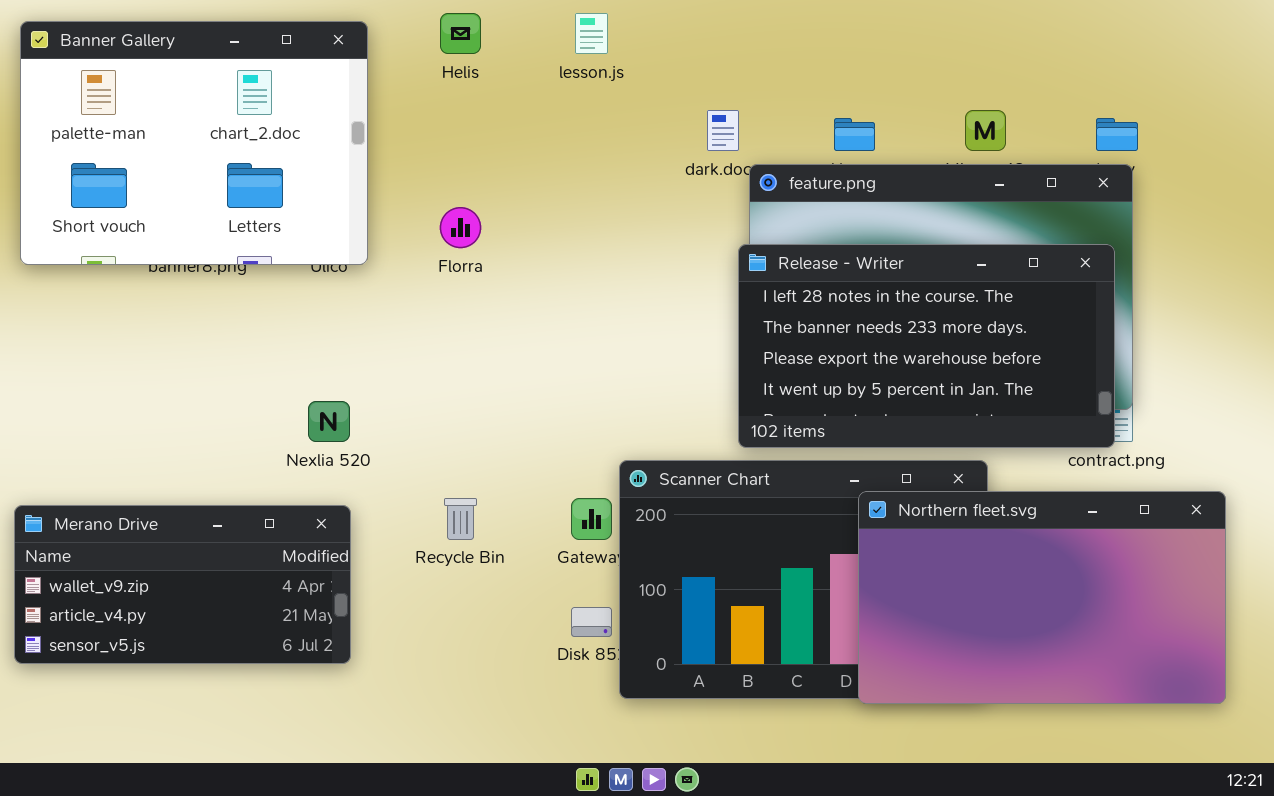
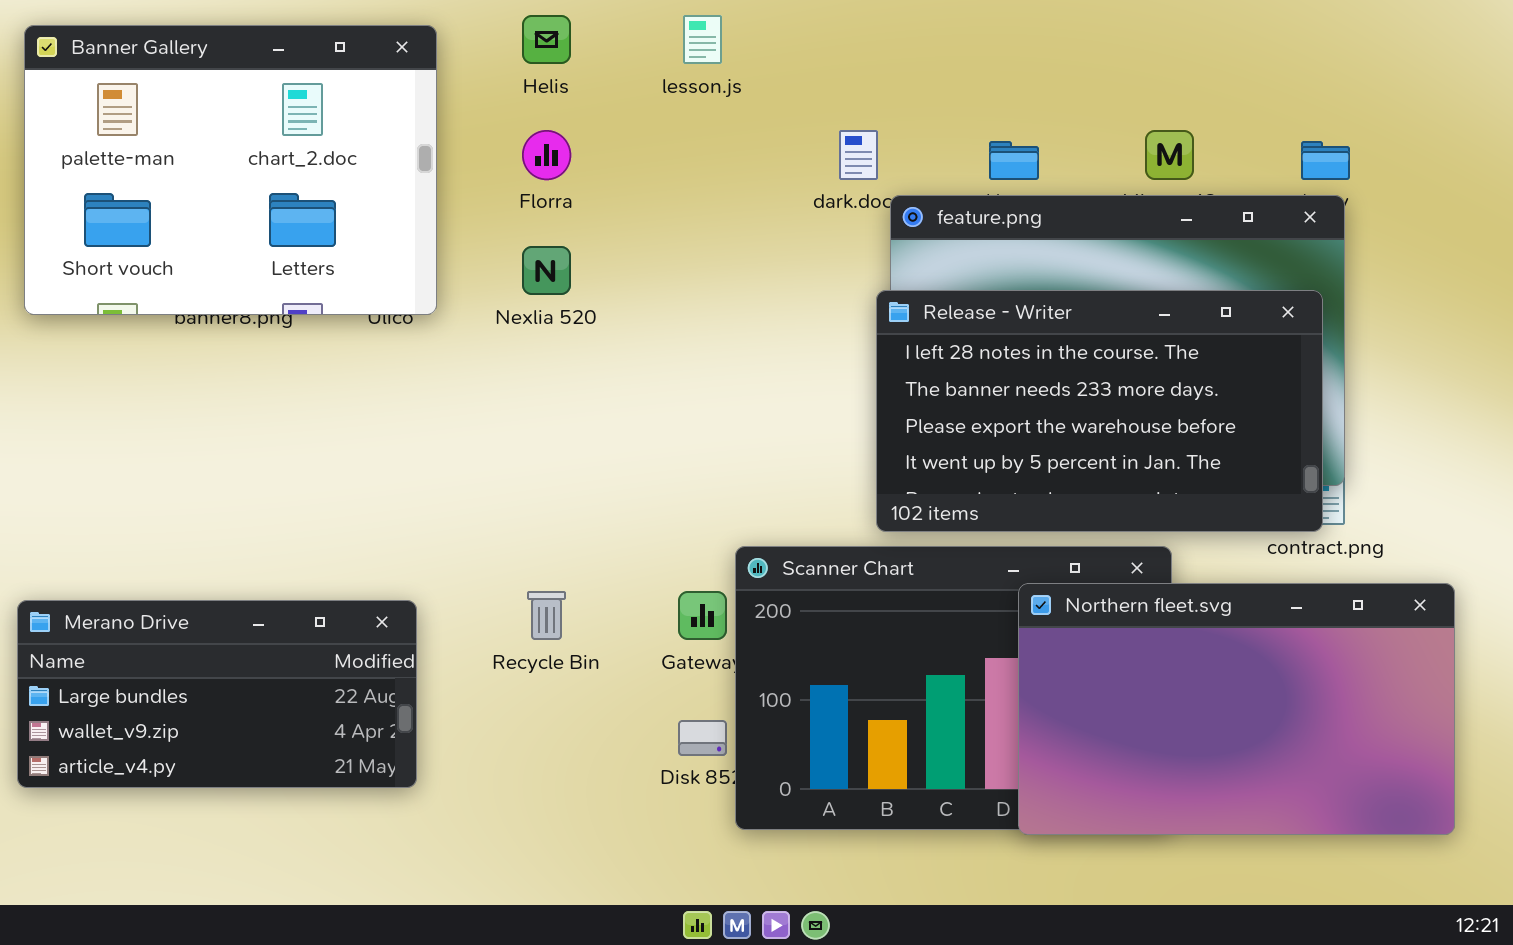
Florra: [440,207,481,248] -> [522,130,571,180], moved
Nexlia 520: [308,401,350,442] -> [522,246,571,295], moved
Merano Drive: [14,505,351,664] -> [17,600,417,788], scrolled up 1 row

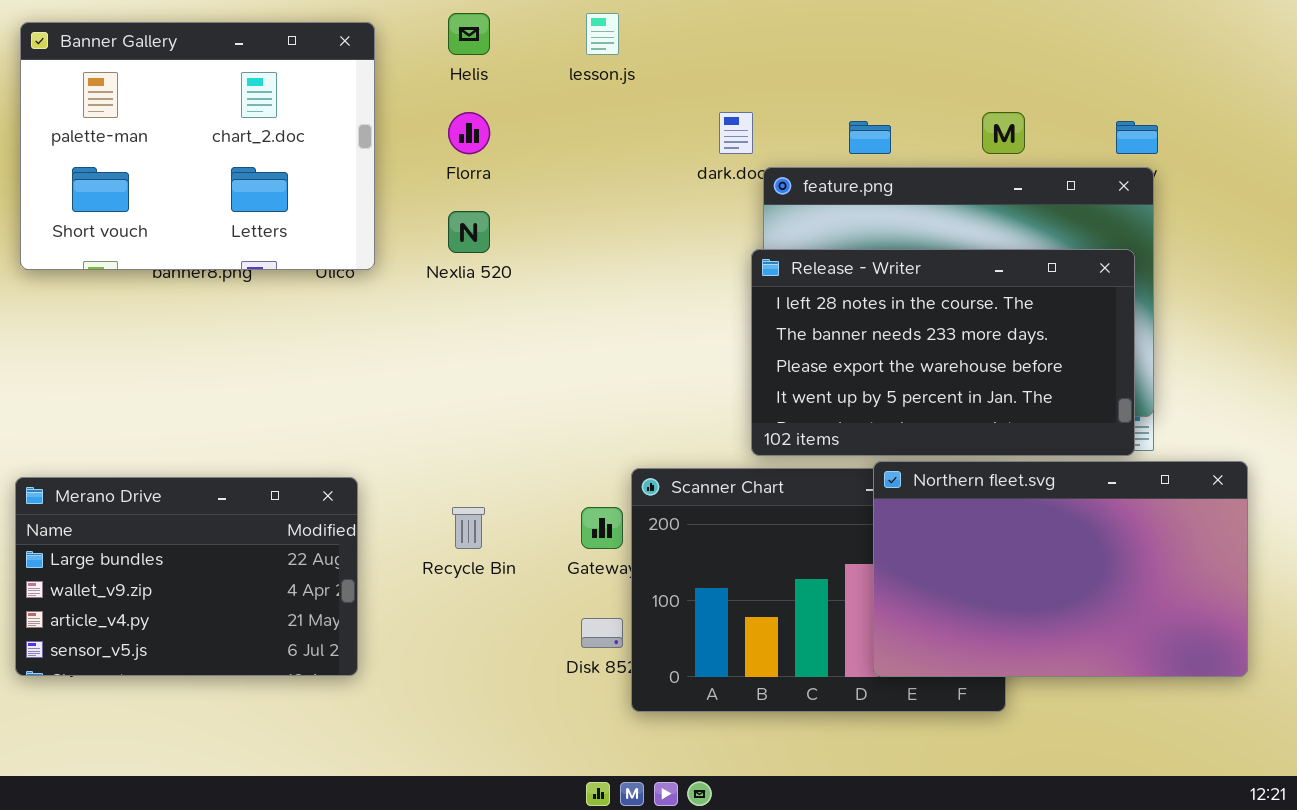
Northern fleet.svg: [1018,583,1455,835] -> [873,461,1248,677], moved
Merano Drive: [17,600,417,788] -> [15,477,358,676], resized

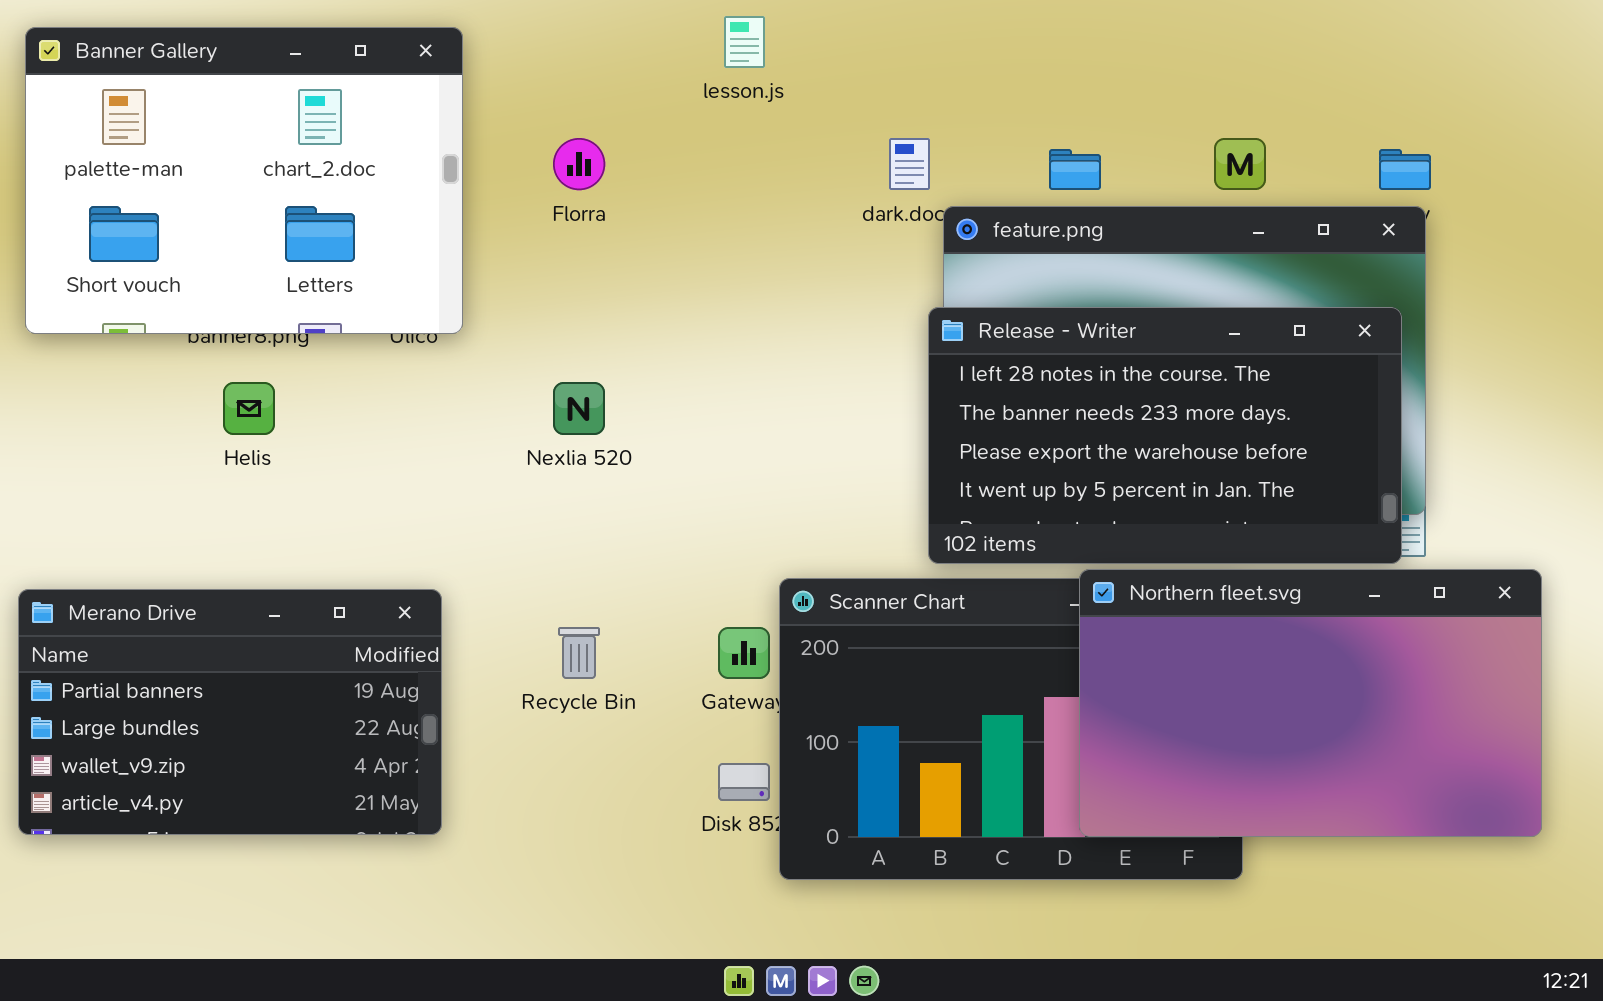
Helis: [448,13,490,55] -> [223,382,275,435], moved
Nexlia 520: [448,211,490,253] -> [553,382,605,435], moved
Merano Drive: [15,477,358,676] -> [18,589,442,835], scrolled up 1 row

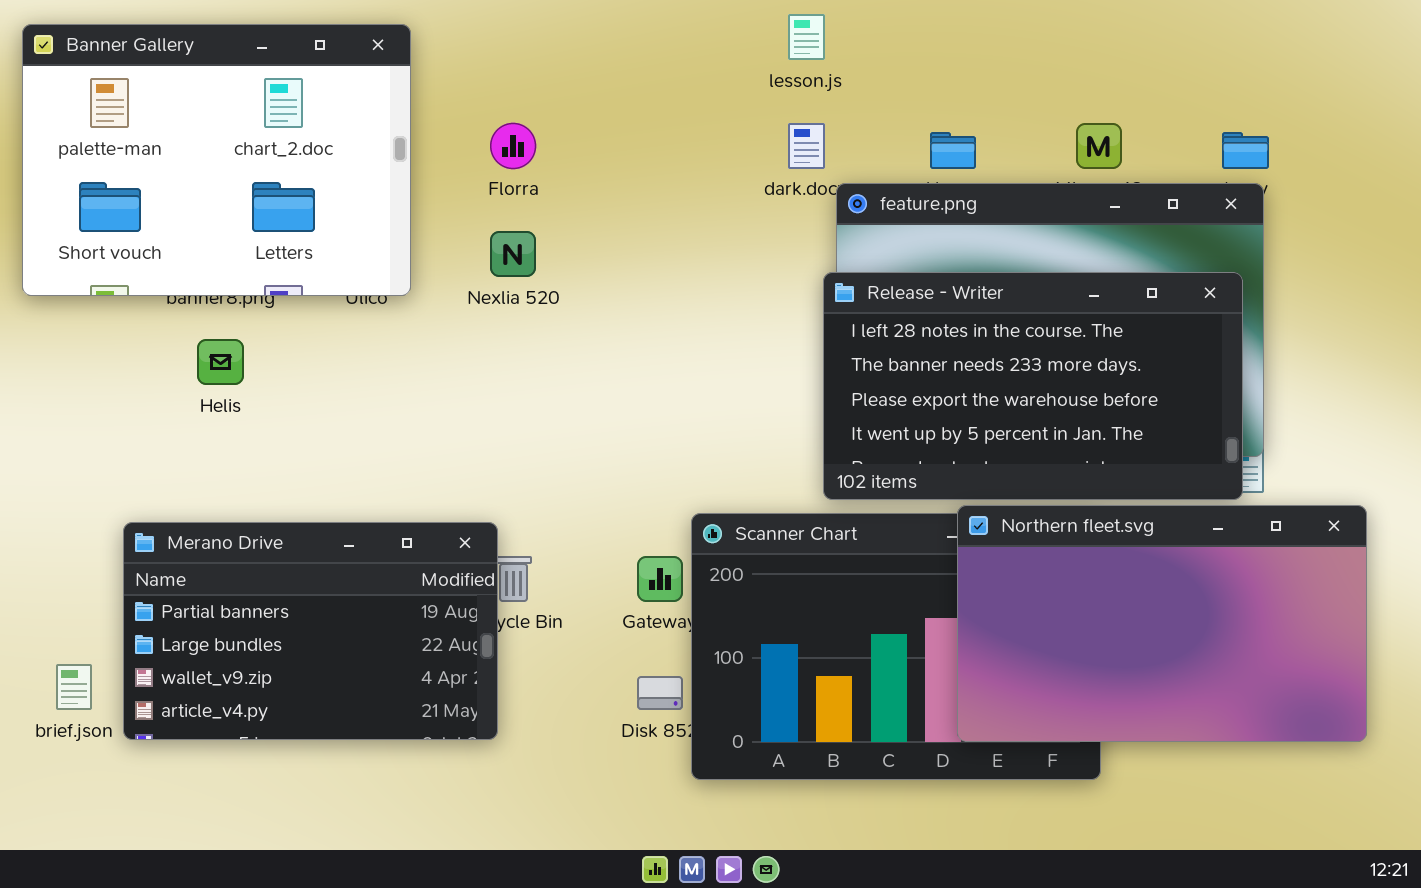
lesson.js: [724,16,765,68] -> [788,14,825,60], moved
Nexlia 520: [553,382,605,435] -> [490,231,536,277], moved
Merano Drive: [18,589,442,835] -> [123,522,498,740], moved

